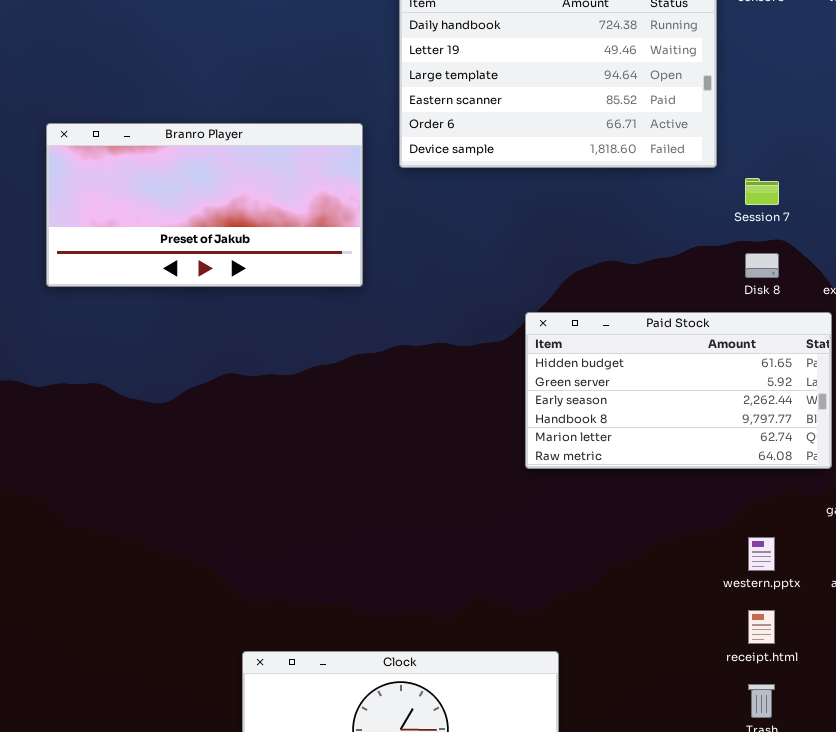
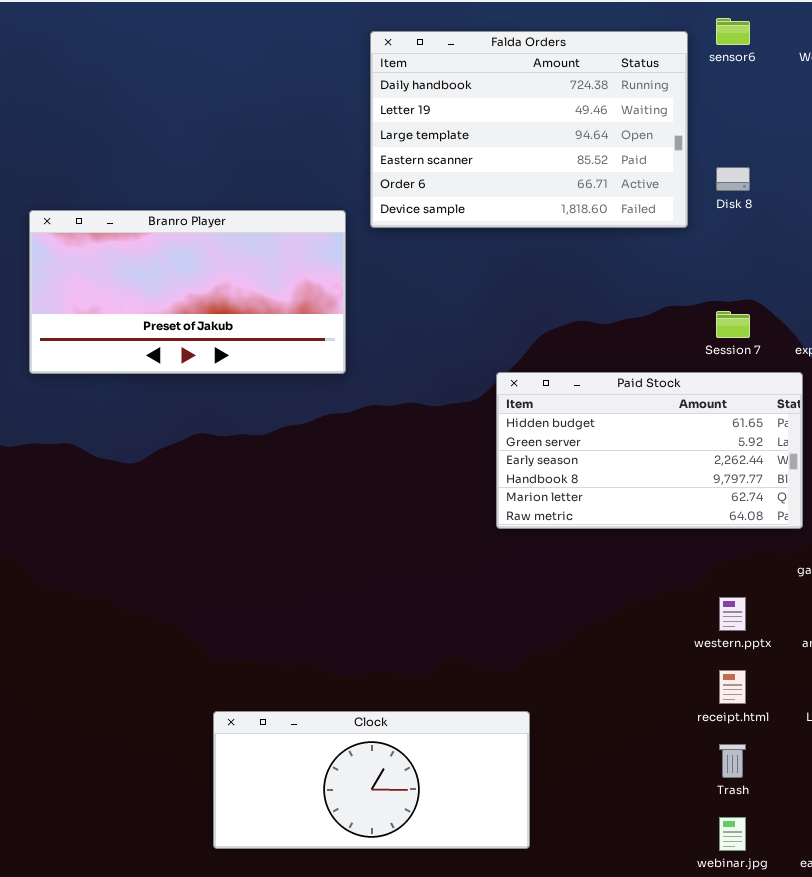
Branro Player: [46,123,363,287] -> [29,210,346,374], moved
Session 7: [745,178,779,205] -> [716,311,750,338], moved
Disk 8: [745,253,779,278] -> [716,167,750,191], moved

